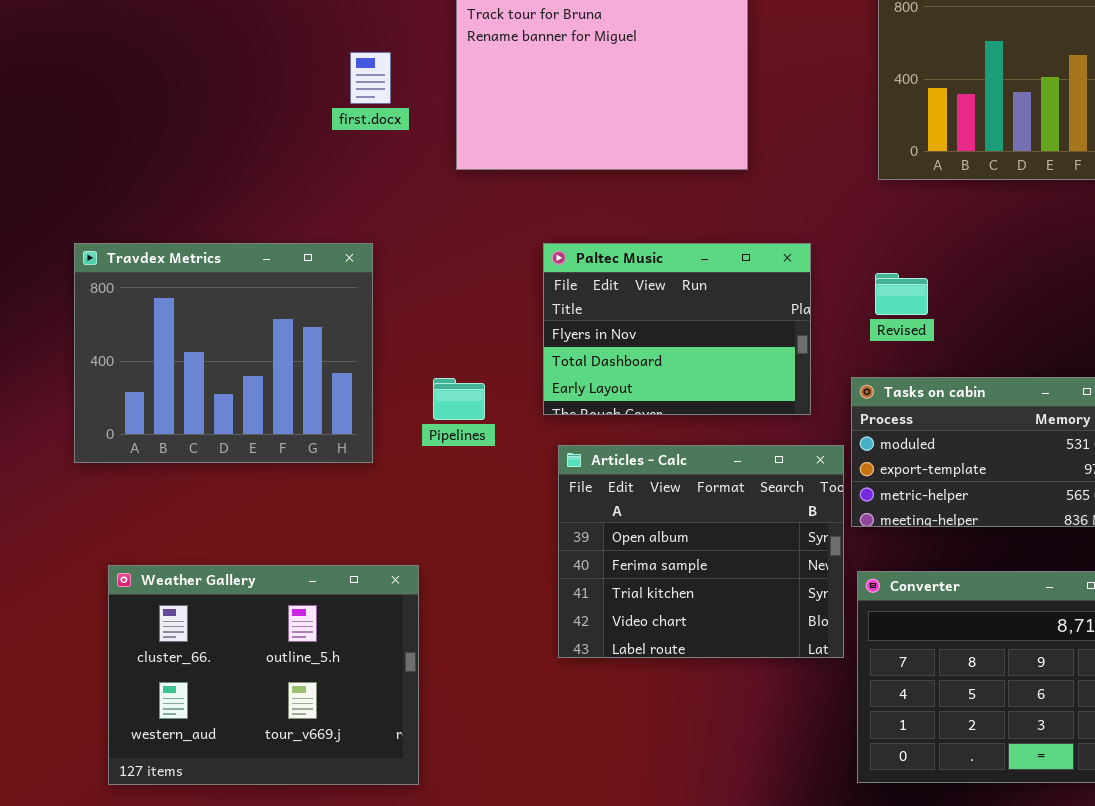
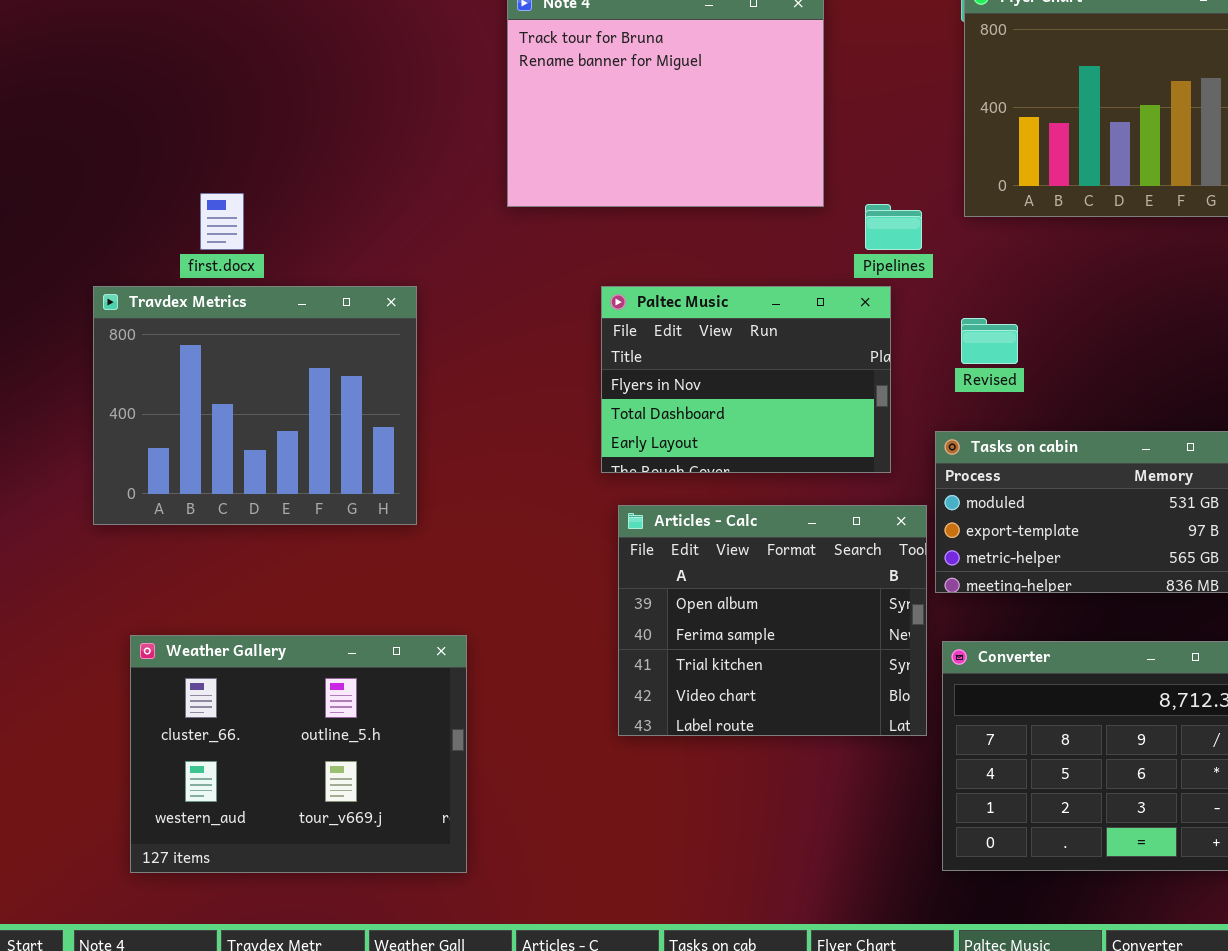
first.docx: [350,52,391,104] -> [200,193,244,250], moved
Pipelines: [433,378,485,420] -> [865,204,922,250], moved

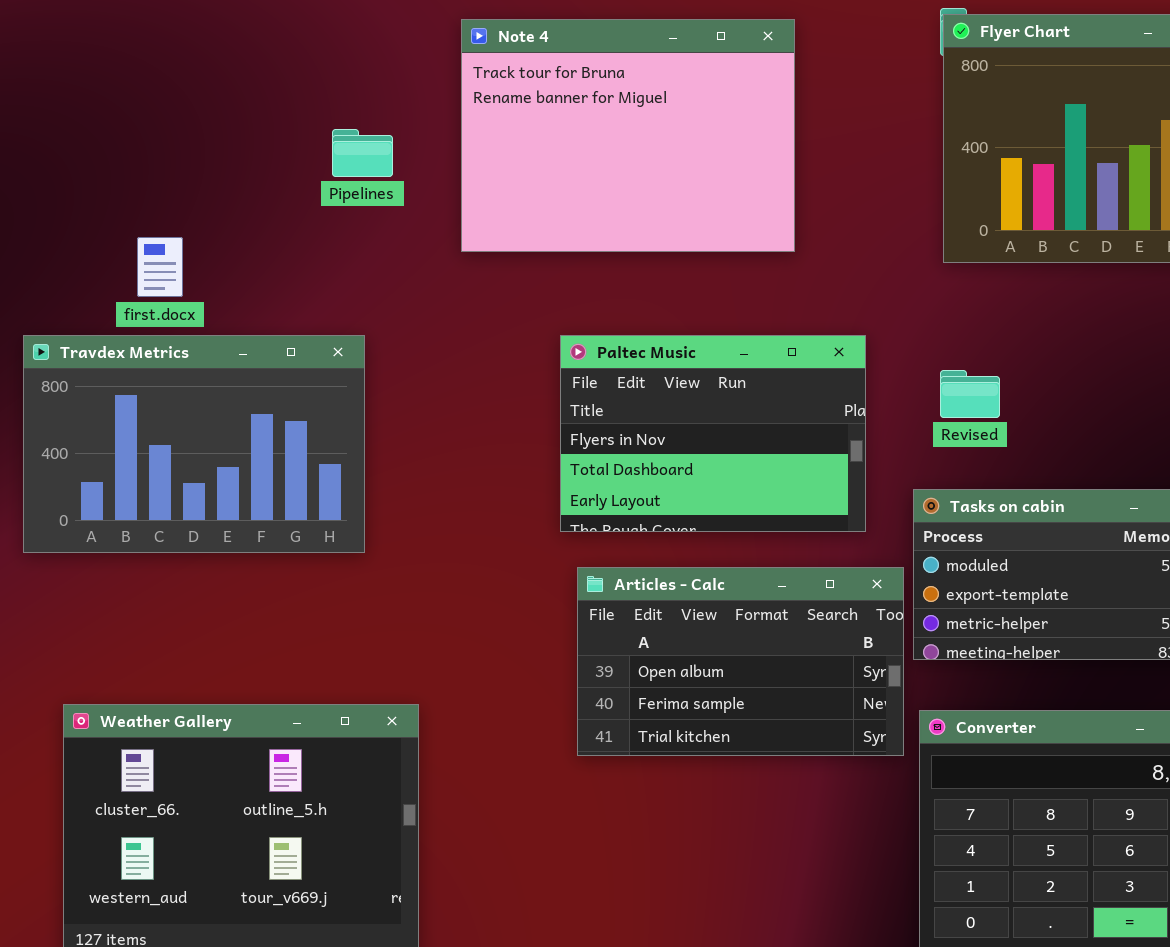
Pipelines: [865,204,922,250] -> [332,129,393,177], moved
Travdex Metrics: [93,286,417,525] -> [23,335,365,553], resized
Articles - Calc: [618,505,927,736] -> [577,567,904,756], resized

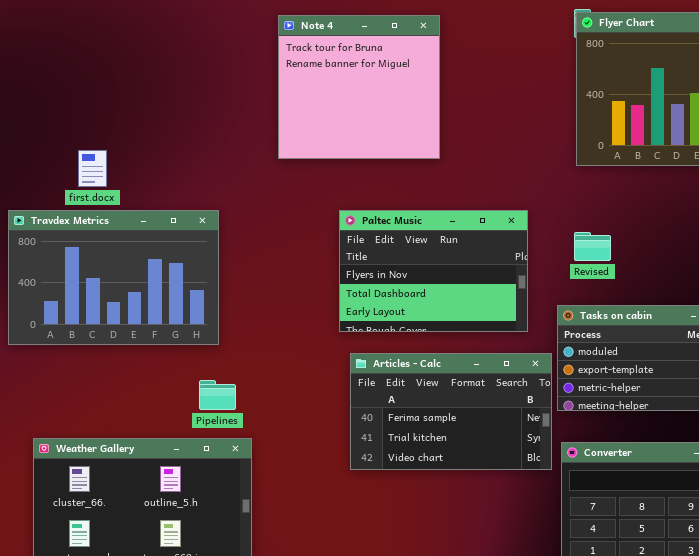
Note 4: [461,19,795,252] -> [278,15,440,159], resized
Pipelines: [332,129,393,177] -> [199,380,236,410], moved
Articles - Calc: [577,567,904,756] -> [350,353,552,470], scrolled down 1 row

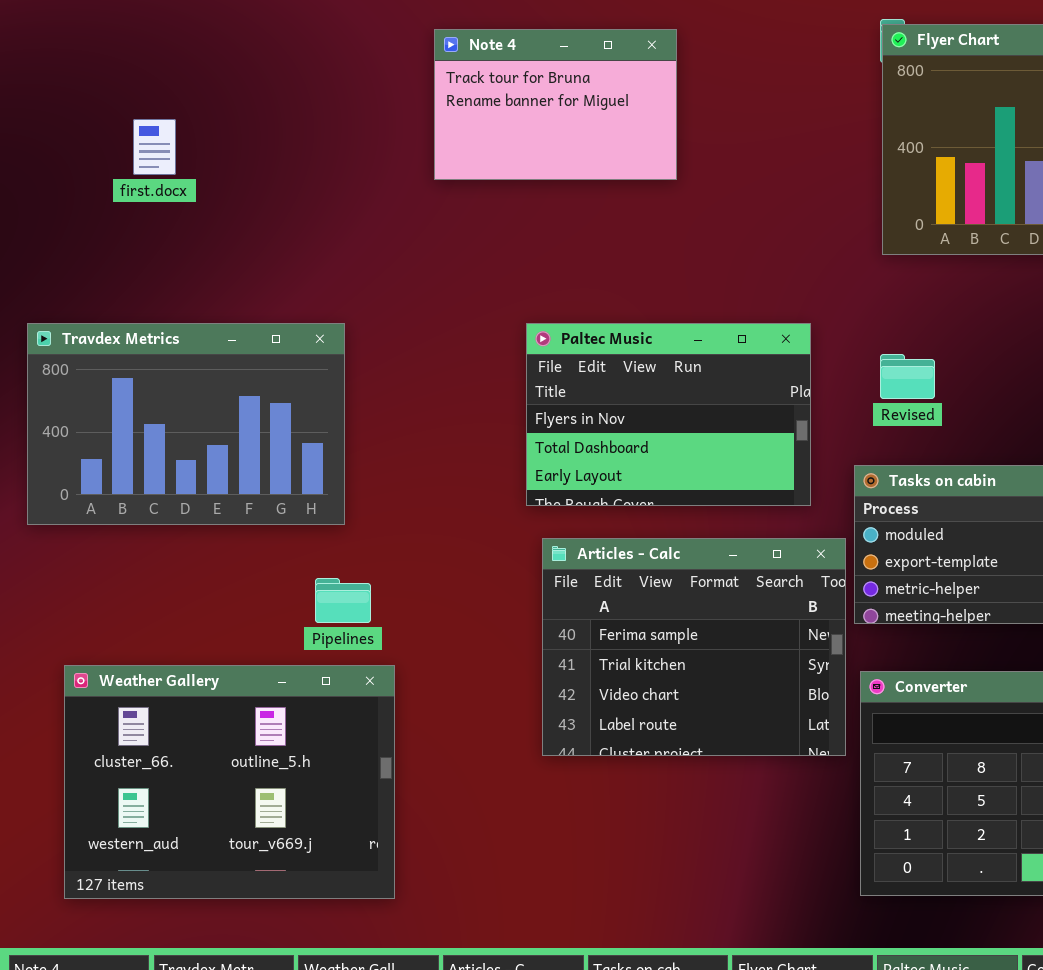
Note 4: [278,15,440,159] -> [434,29,677,180], resized
first.docx: [78,150,107,187] -> [133,119,176,175], moved
Articles - Calc: [350,353,552,470] -> [542,538,846,756], resized

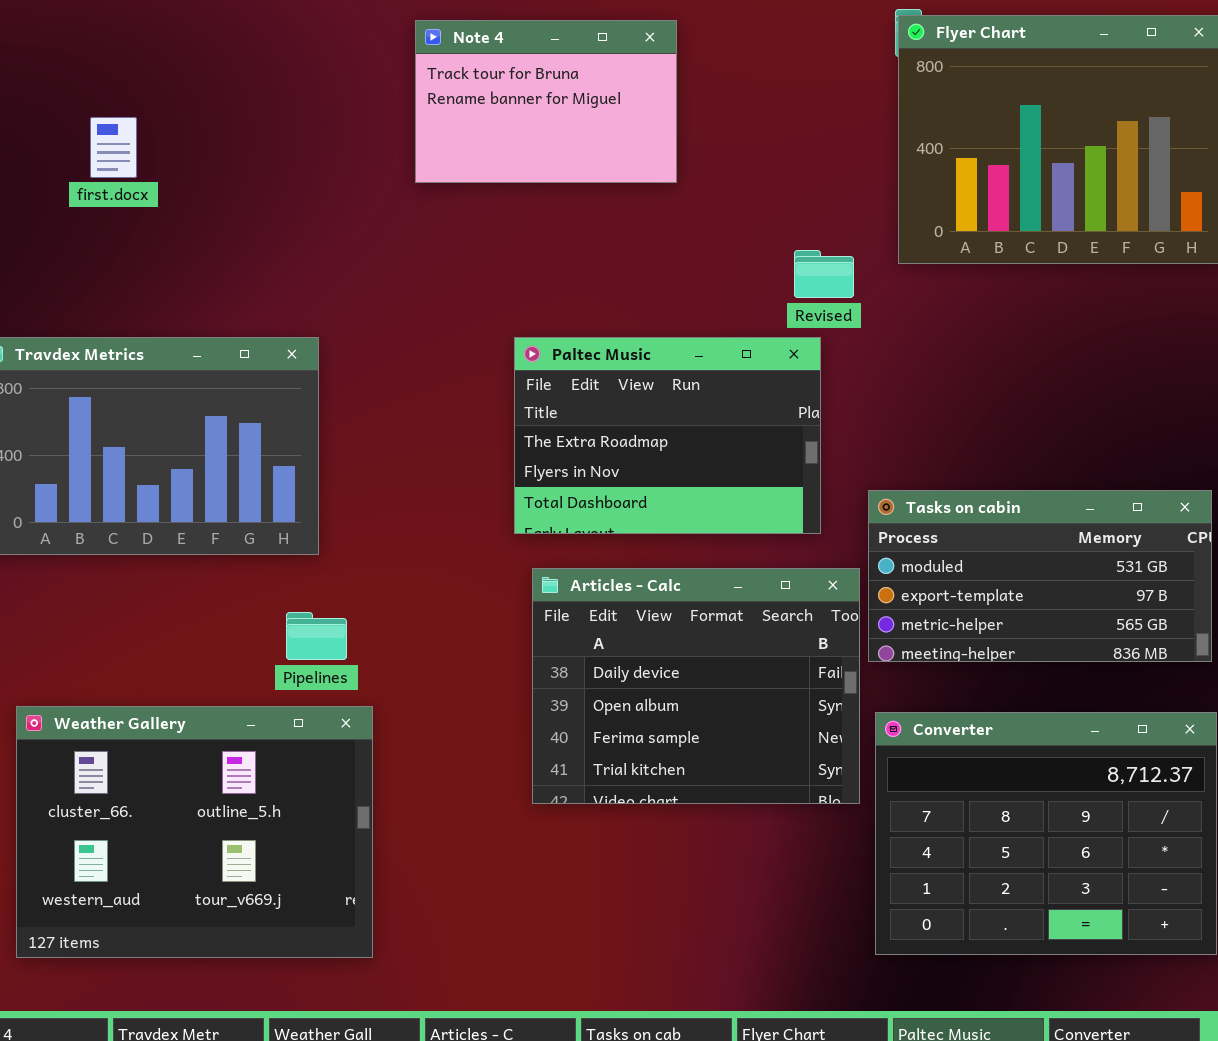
Paltec Music: [526,323,811,506] -> [514,337,821,534], scrolled up 1 row
Revised: [880,354,935,399] -> [794,250,854,298], moved
Articles - Calc: [542,538,846,756] -> [532,568,860,804], scrolled up 2 rows

